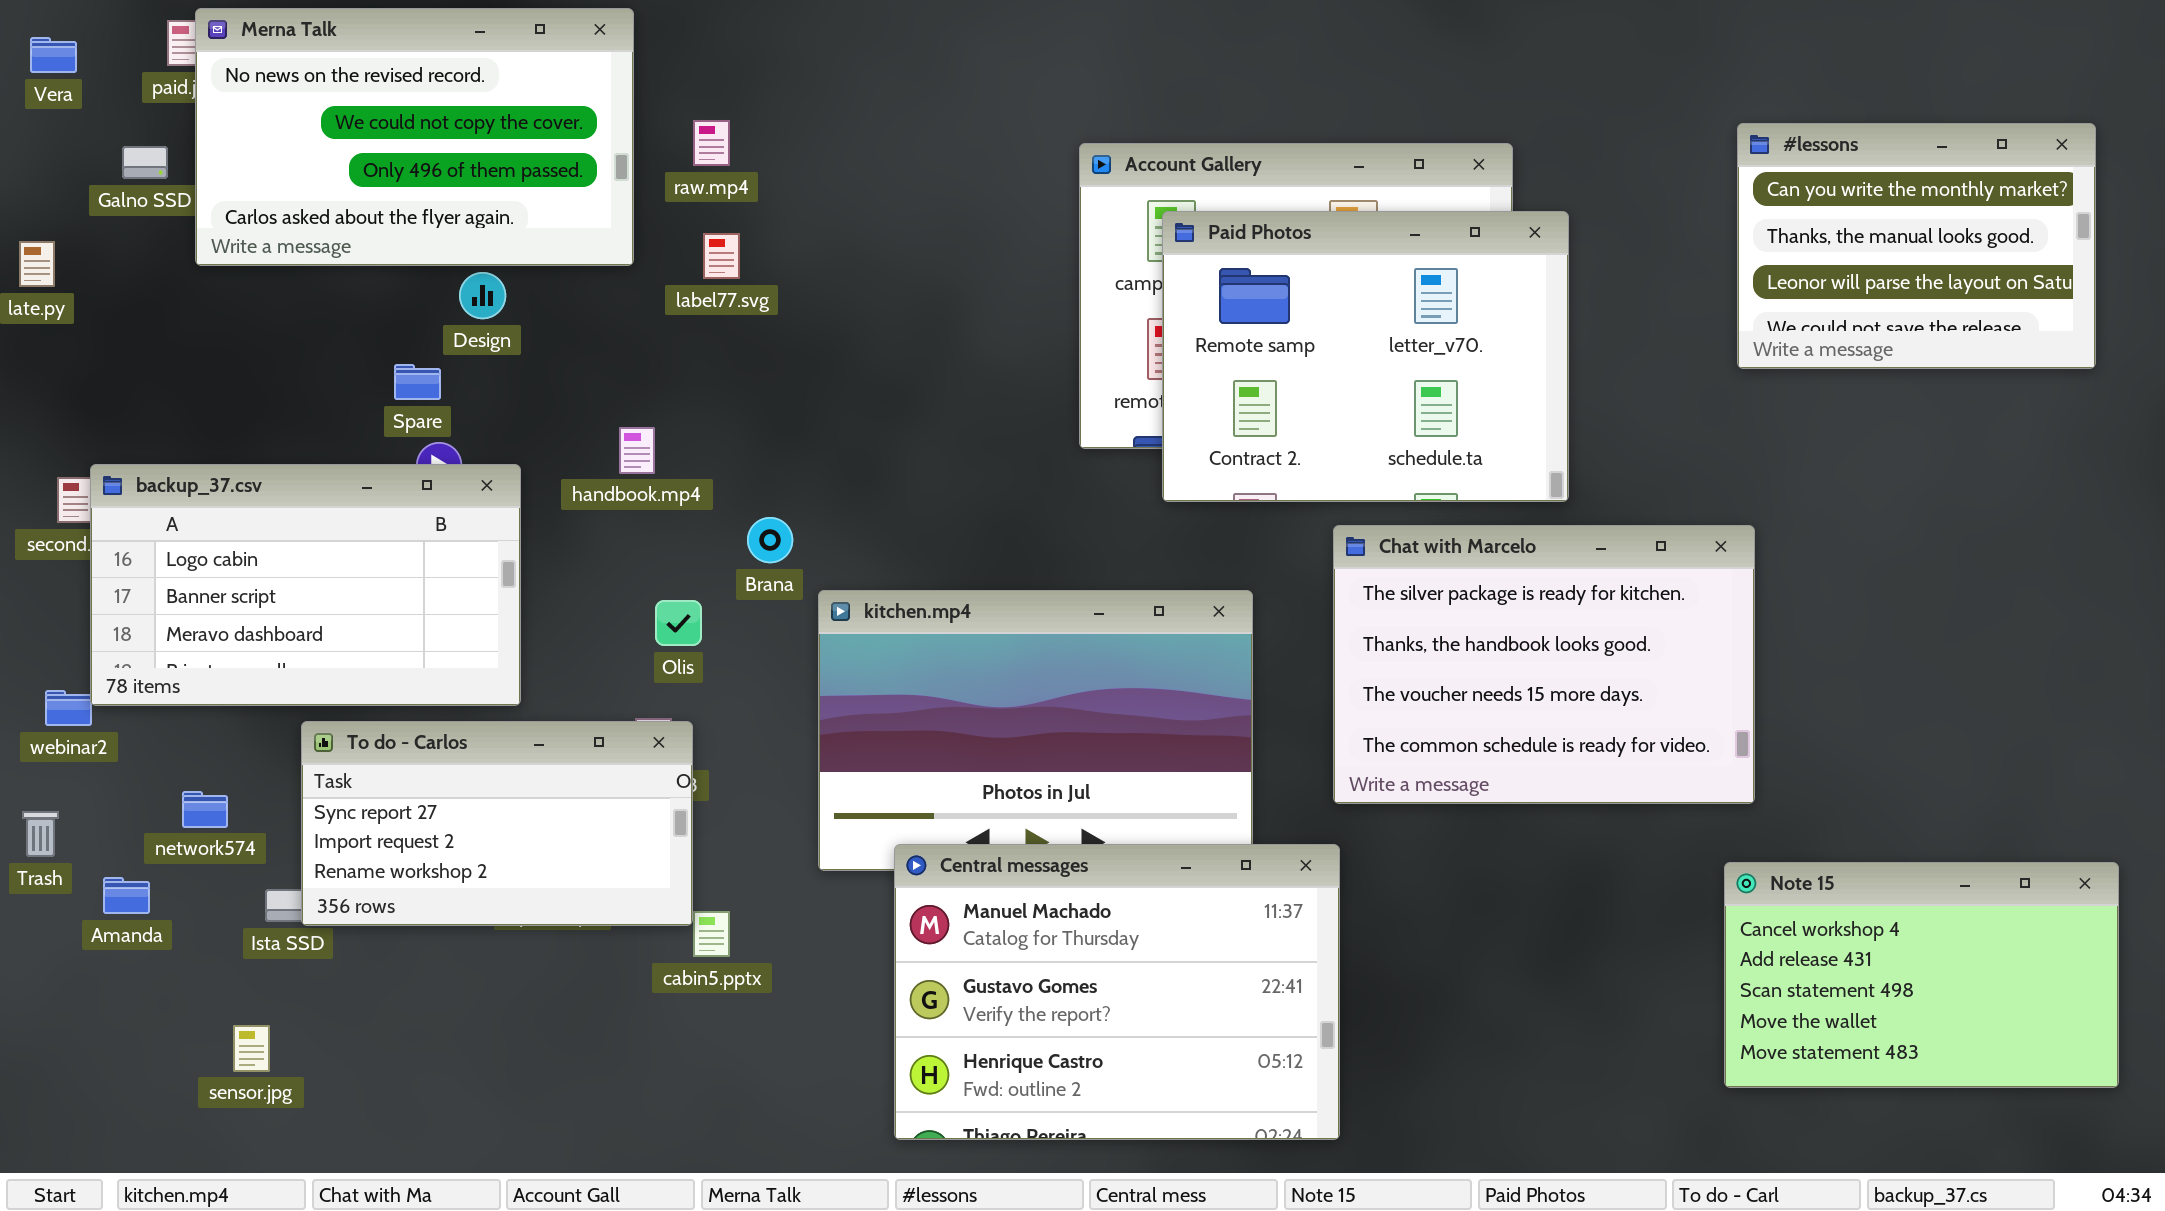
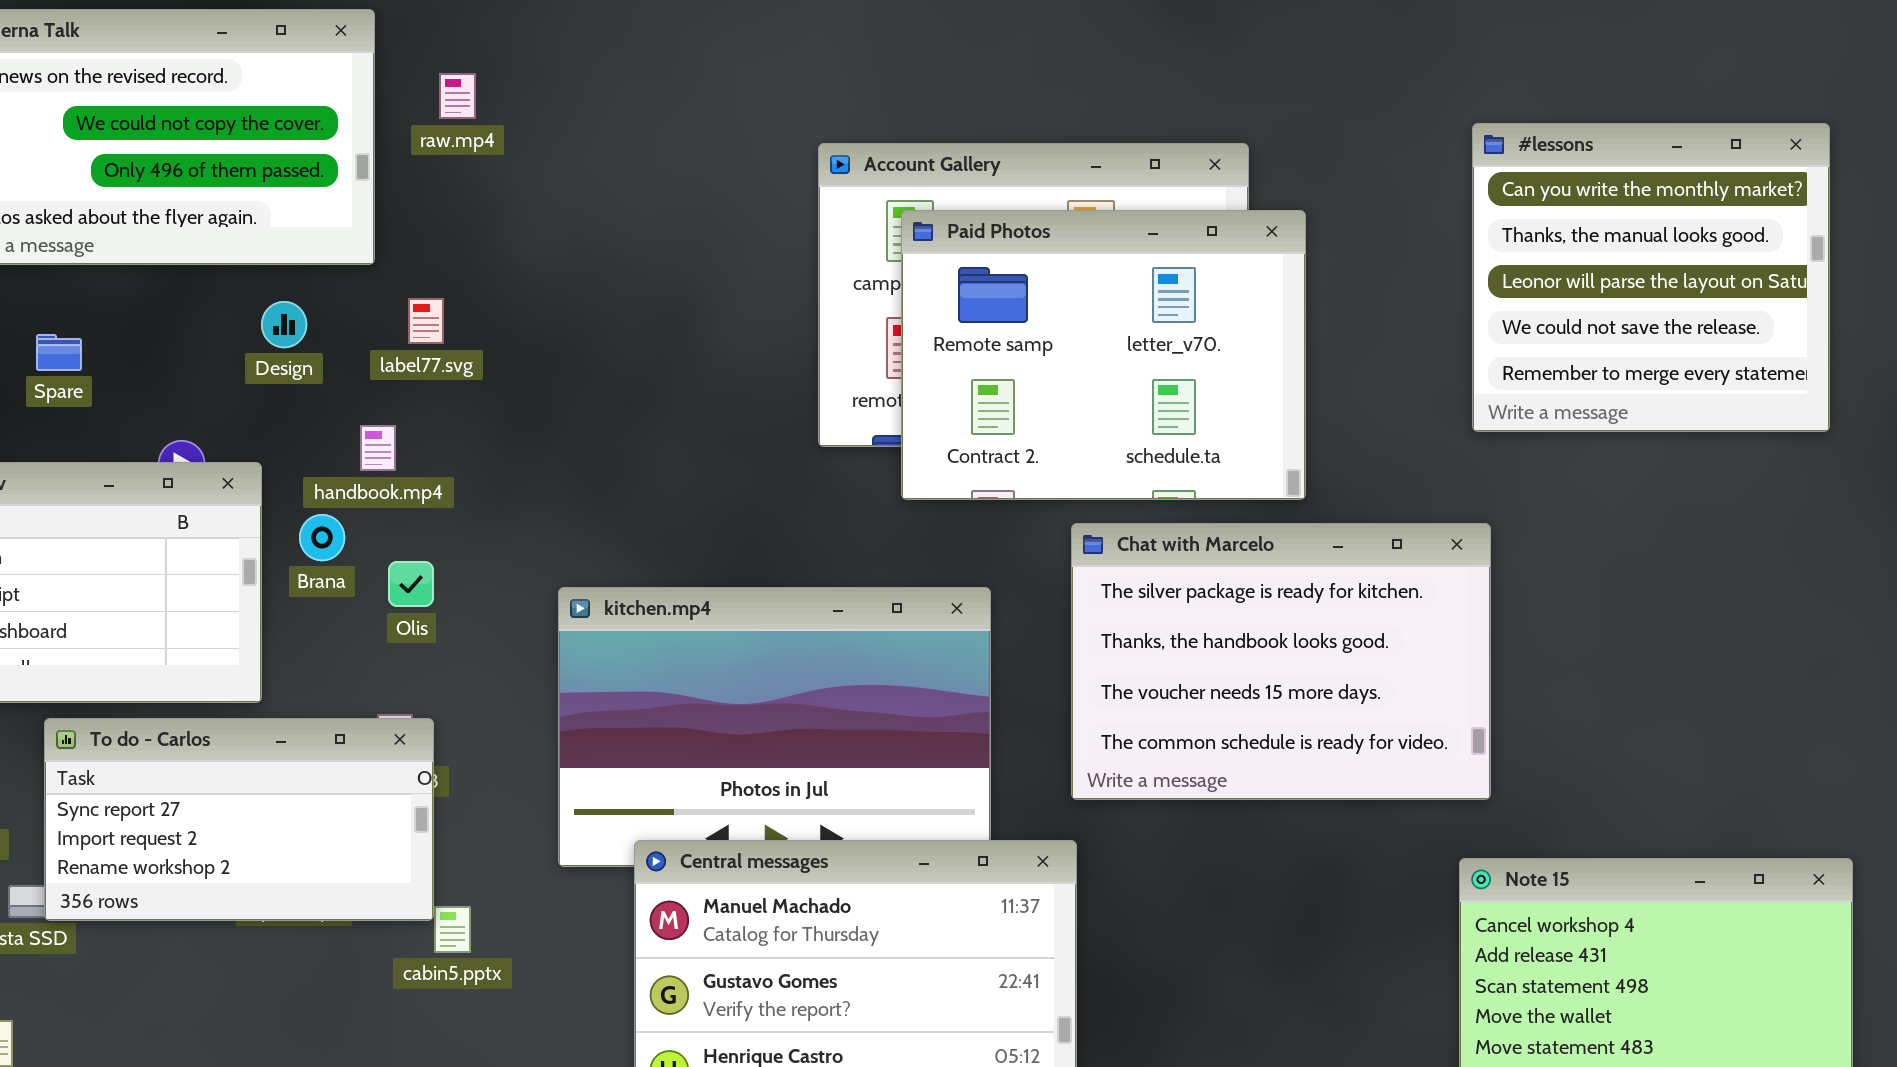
raw.mp4: [693,120,730,166] -> [439,73,476,119], moved
#lessons: [1737,123,2096,369] -> [1472,123,1830,432], resized
label77.svg: [703,233,740,279] -> [408,298,444,344], moved
Design: [459,272,506,319] -> [261,301,307,348], moved
Spare: [394,364,441,400] -> [36,334,82,371], moved
Brana: [747,517,793,563] -> [299,514,345,561], moved
Olis: [655,600,702,646] -> [388,561,434,607], moved

